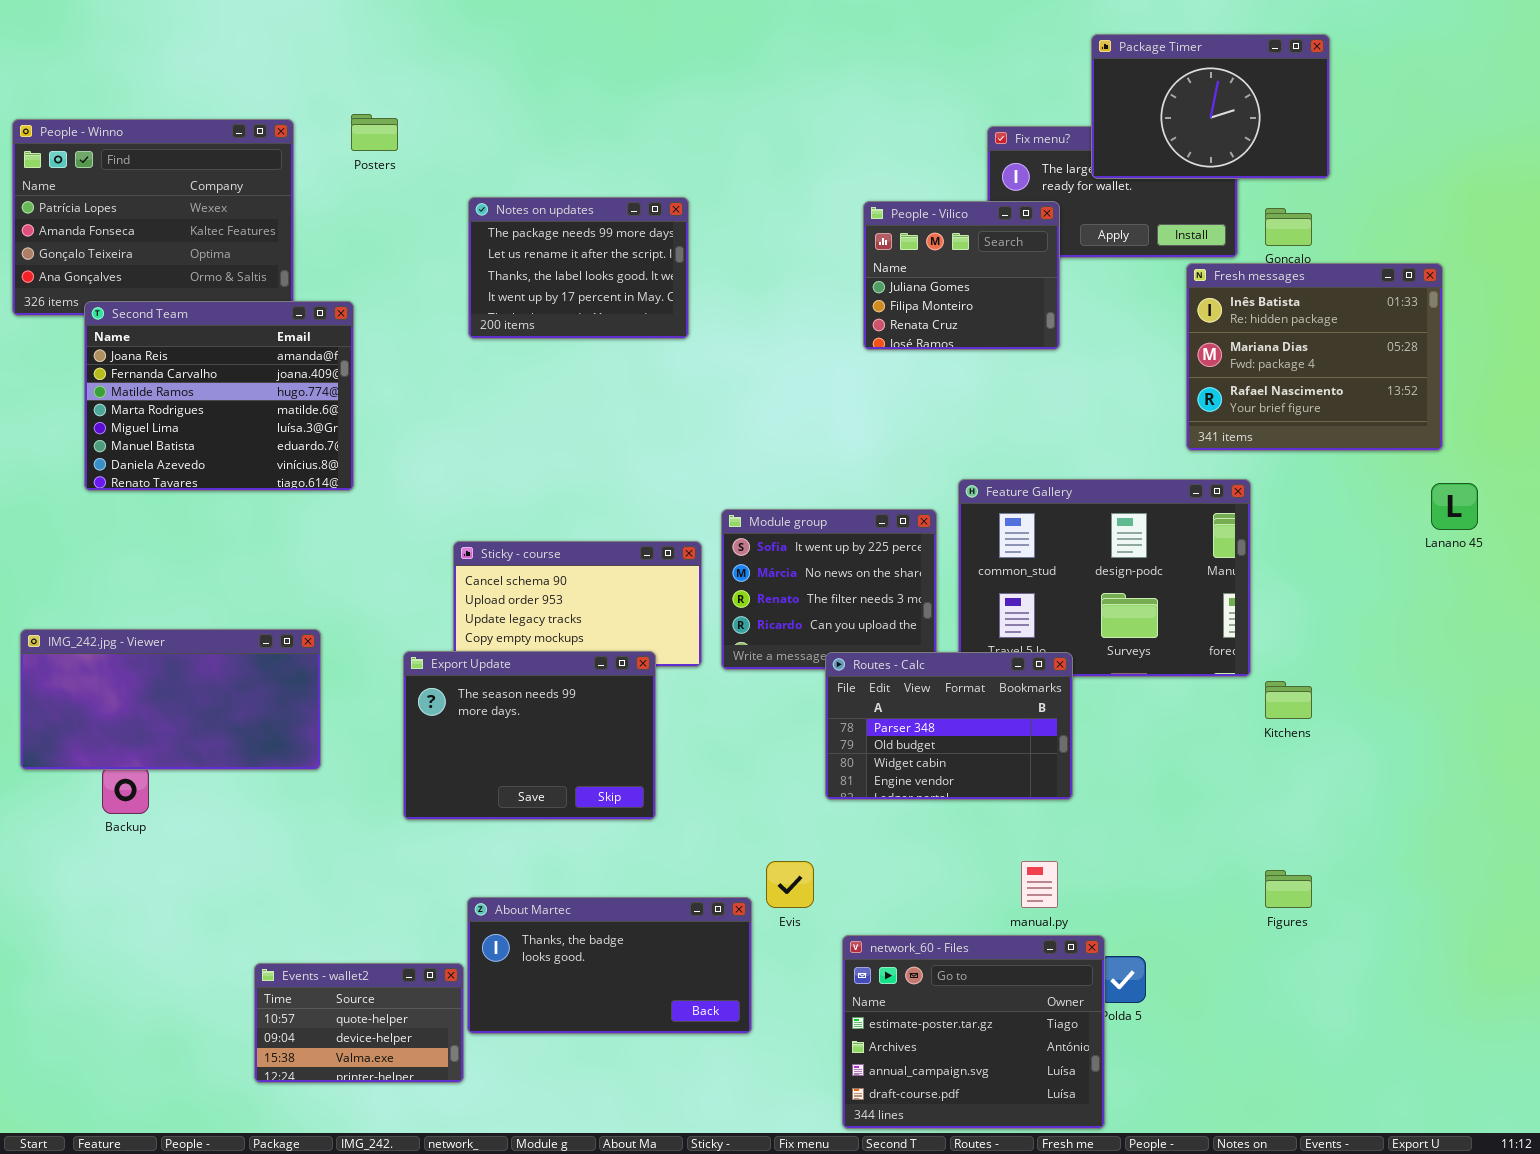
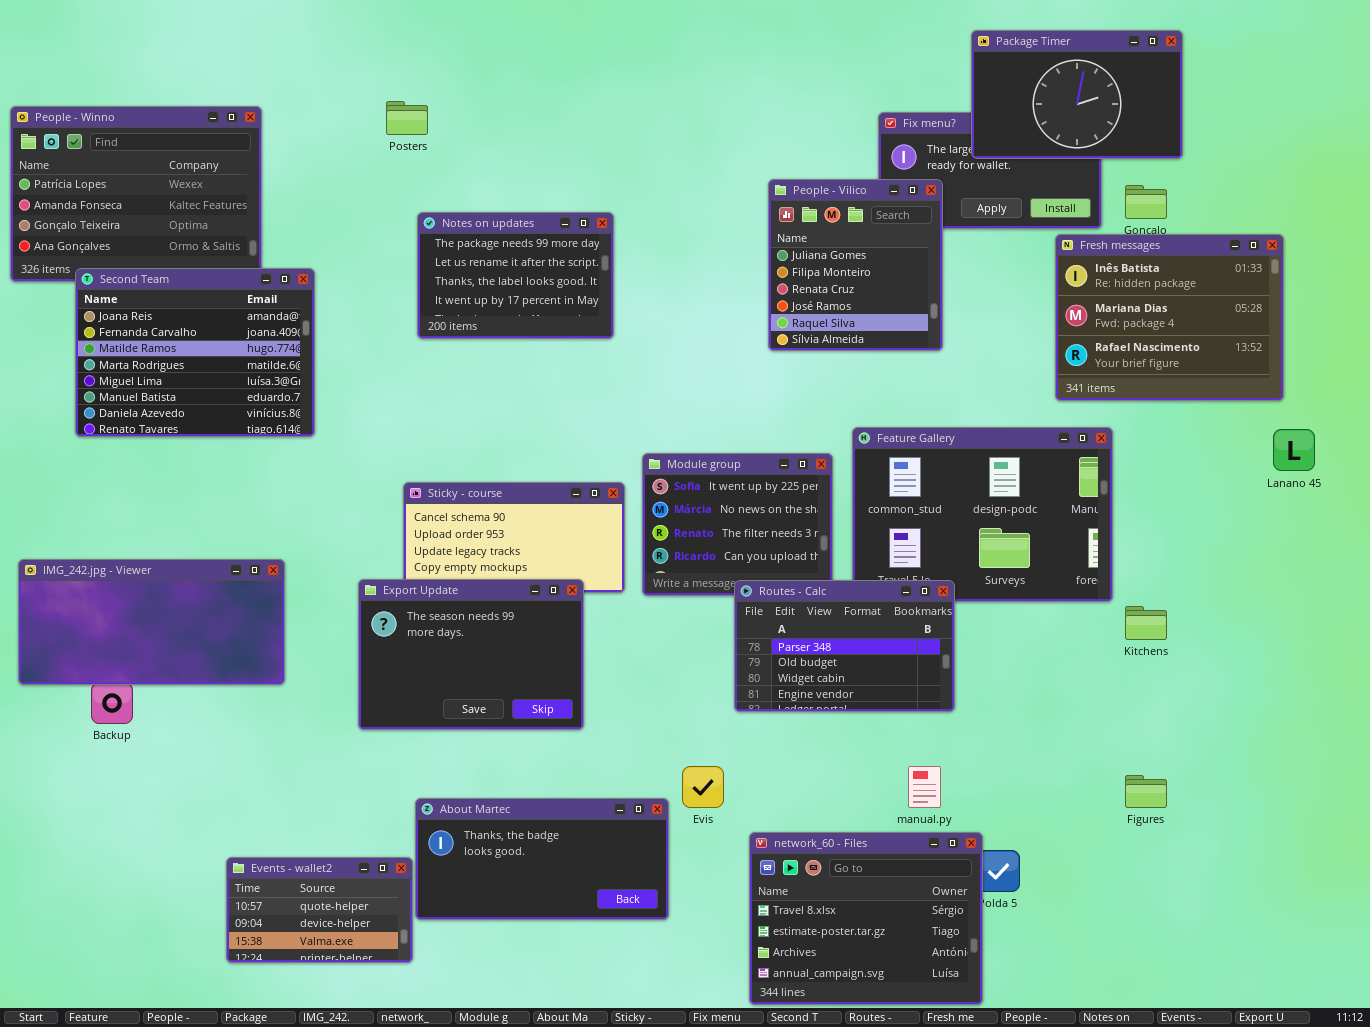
Posters: [351,114,398,151] -> [386,101,428,135], moved
Notes on updates: [468,197,689,339] -> [417,212,614,339], moved
People - Vilico: [863,201,1060,350] -> [768,179,943,351], resized
network_60 - Files: [842,935,1105,1129] -> [749,832,983,1005], scrolled up 1 row

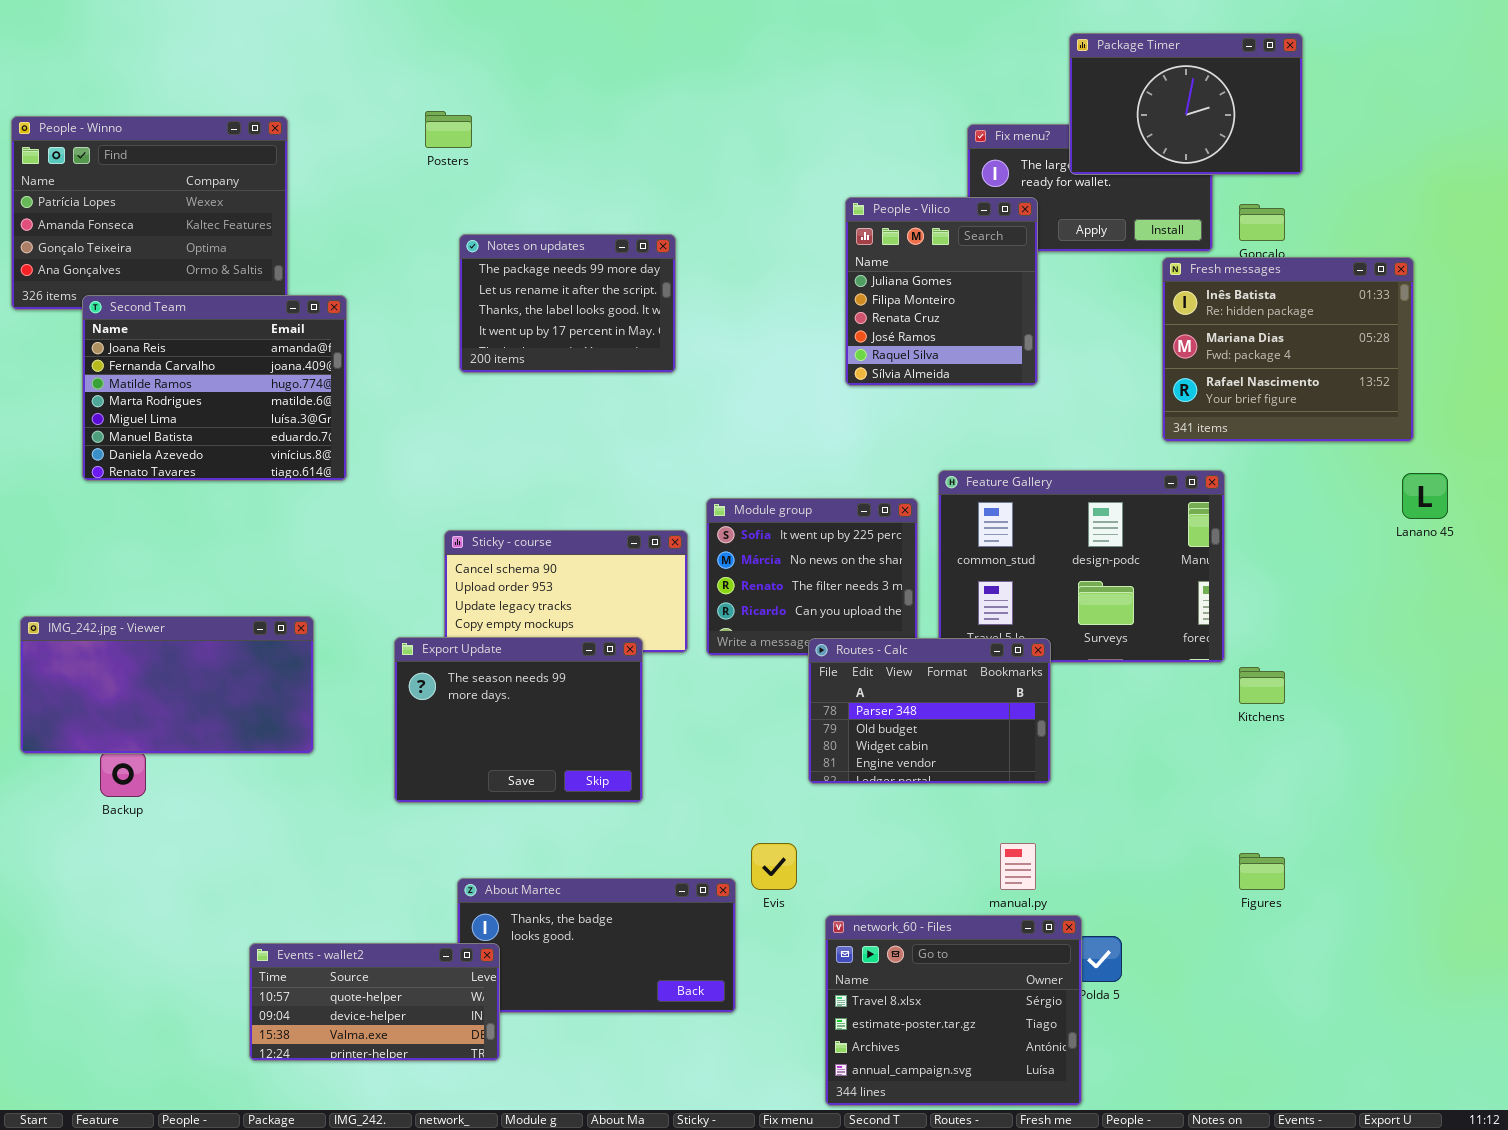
Events - wallet2: [226,857,413,963] -> [249,943,500,1061], resized

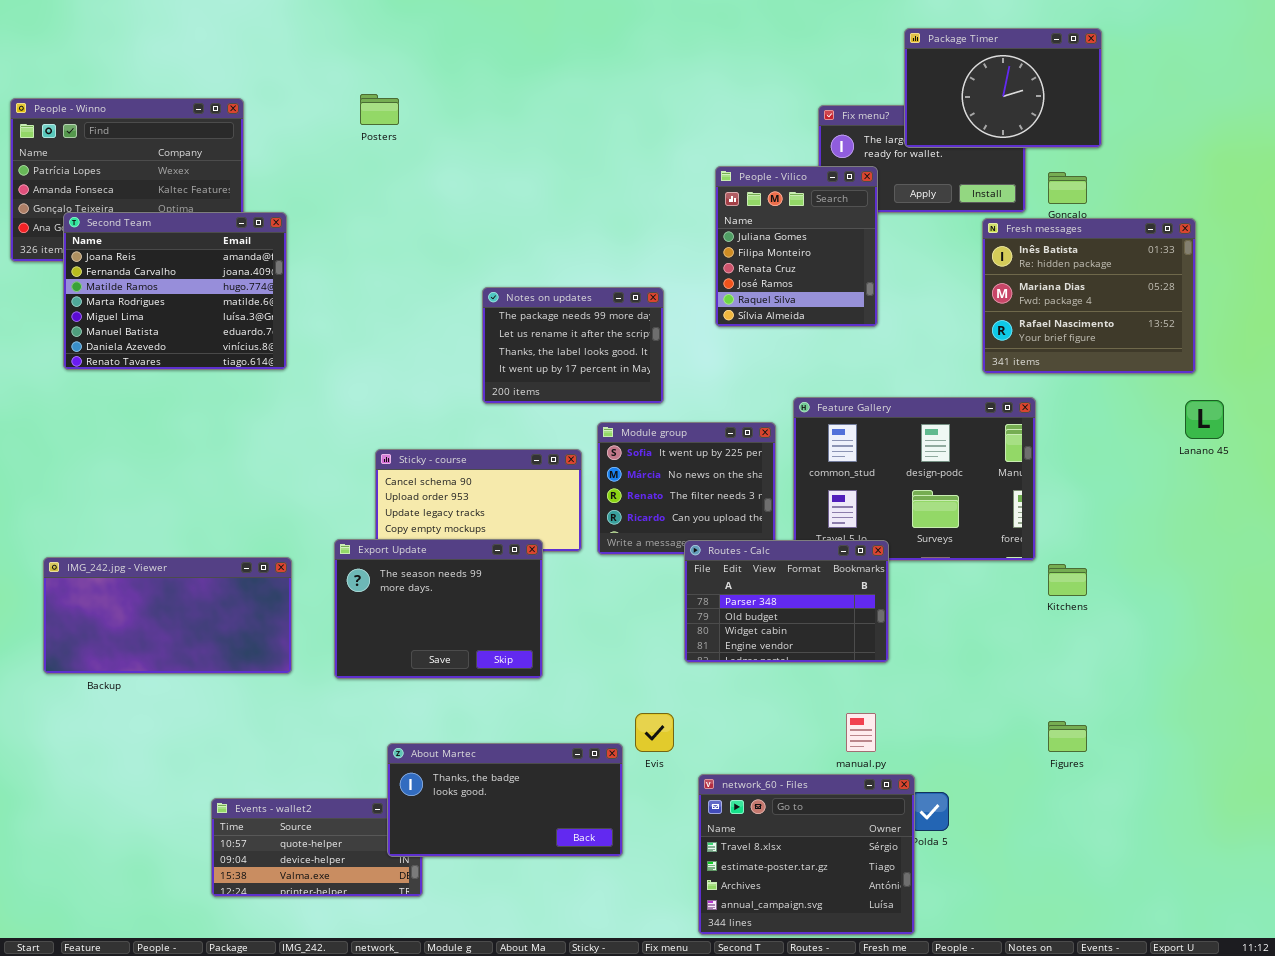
Notes on updates: [459,234,676,373] -> [482,287,664,404], moved
Second Team: [82,295,347,481] -> [63,212,287,370], moved
IMG_242.jpg - Viewer: [20,616,314,754] -> [43,557,292,674], moved
About Martec: [457,878,736,1013] -> [387,743,623,857], raised

